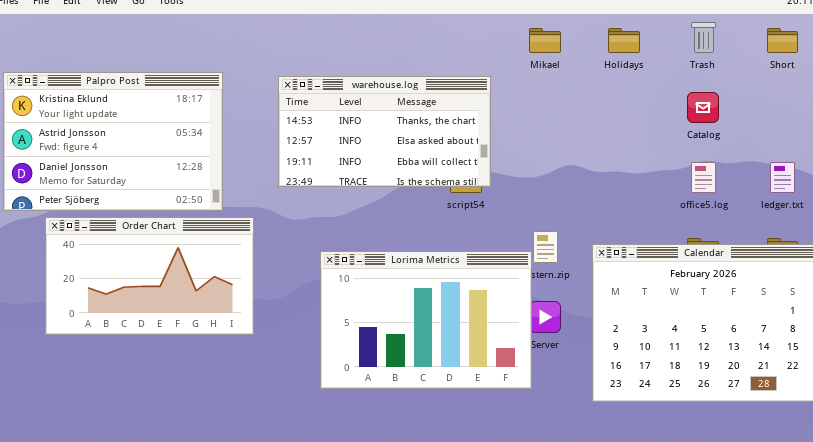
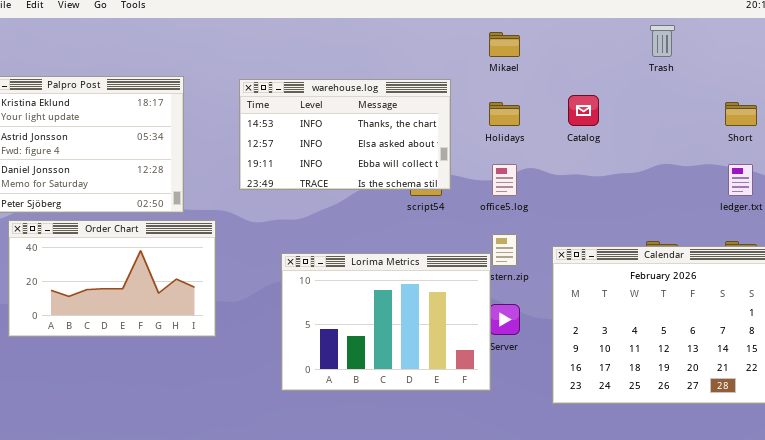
Holidays: [608,28,640,53] -> [489,102,520,126], moved
Short: [767,28,798,53] -> [725,102,757,126], moved
Catalog: [687,92,719,123] -> [568,95,599,126], moved
office5.log: [691,162,716,193] -> [492,164,517,196], moved

